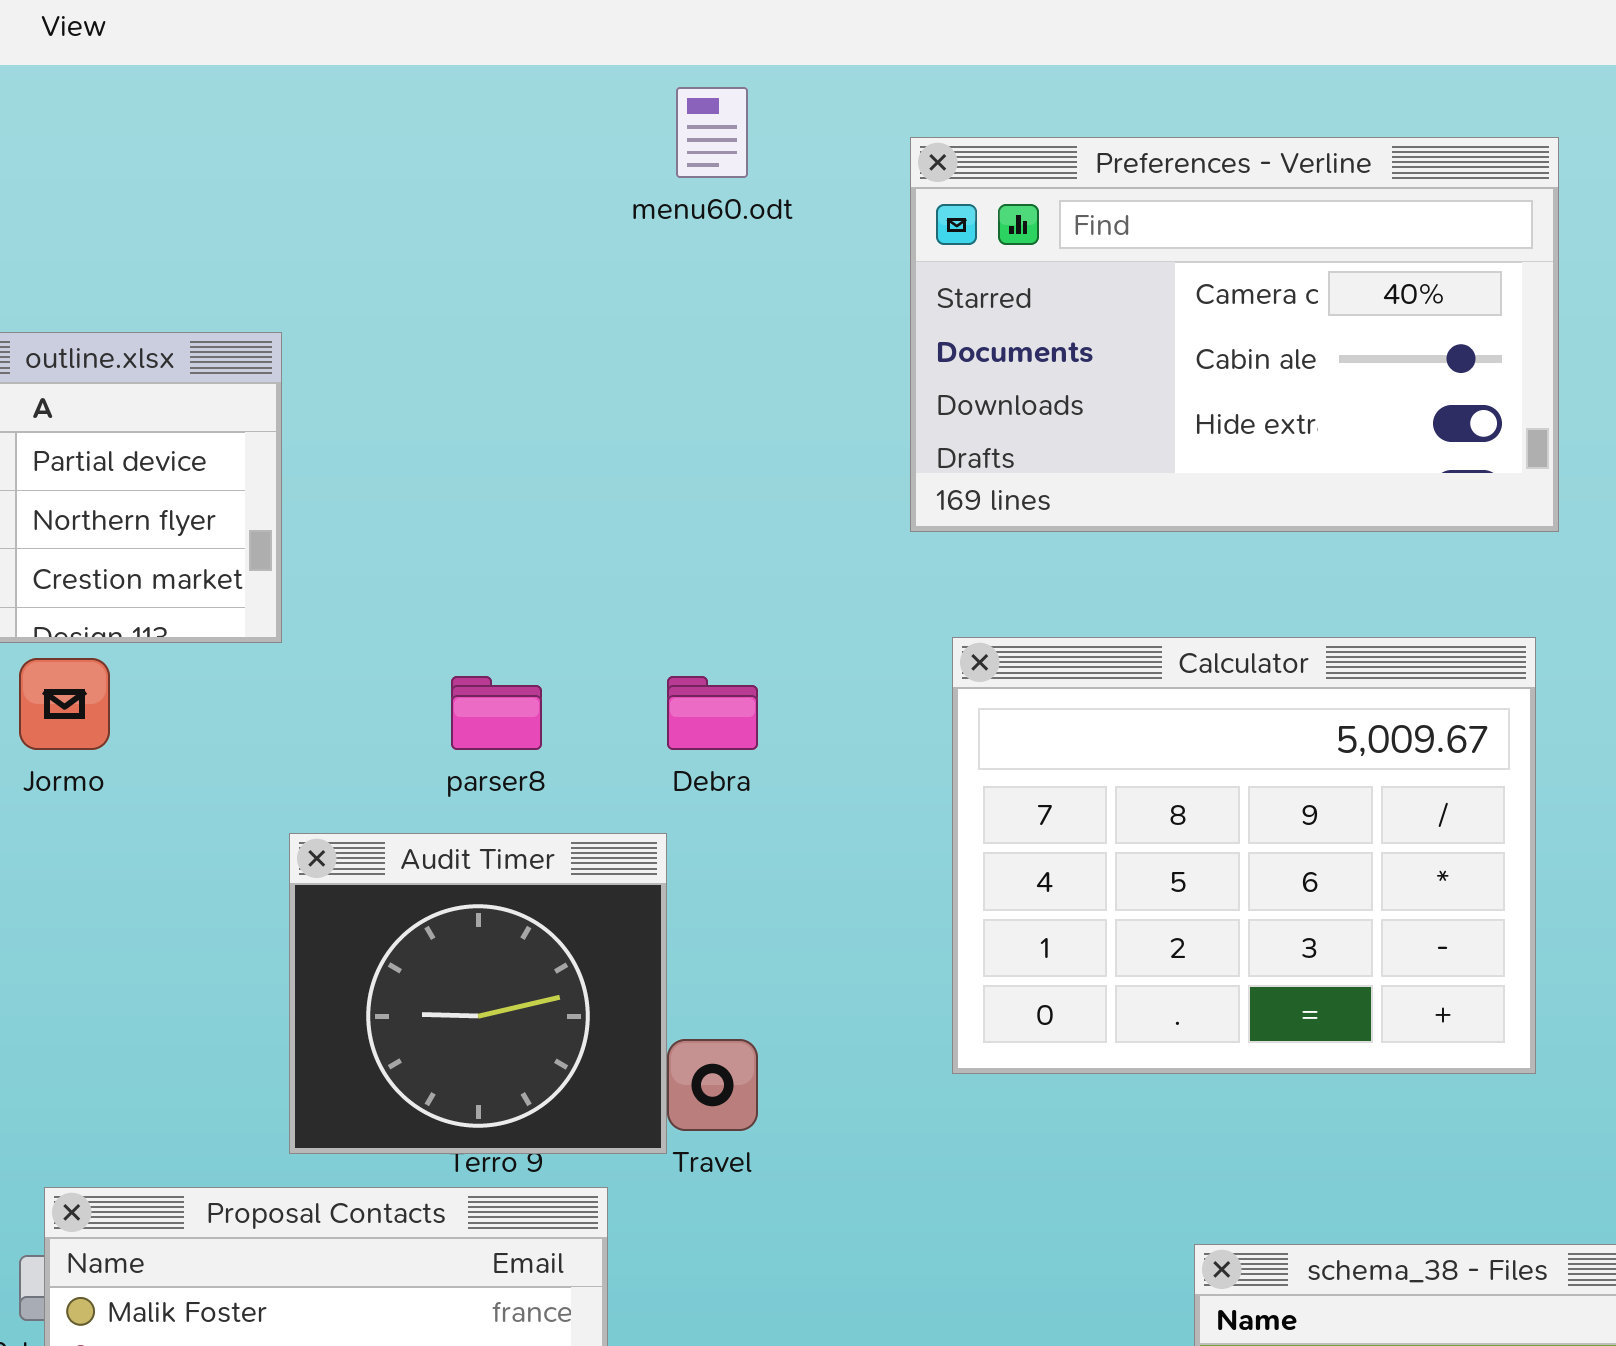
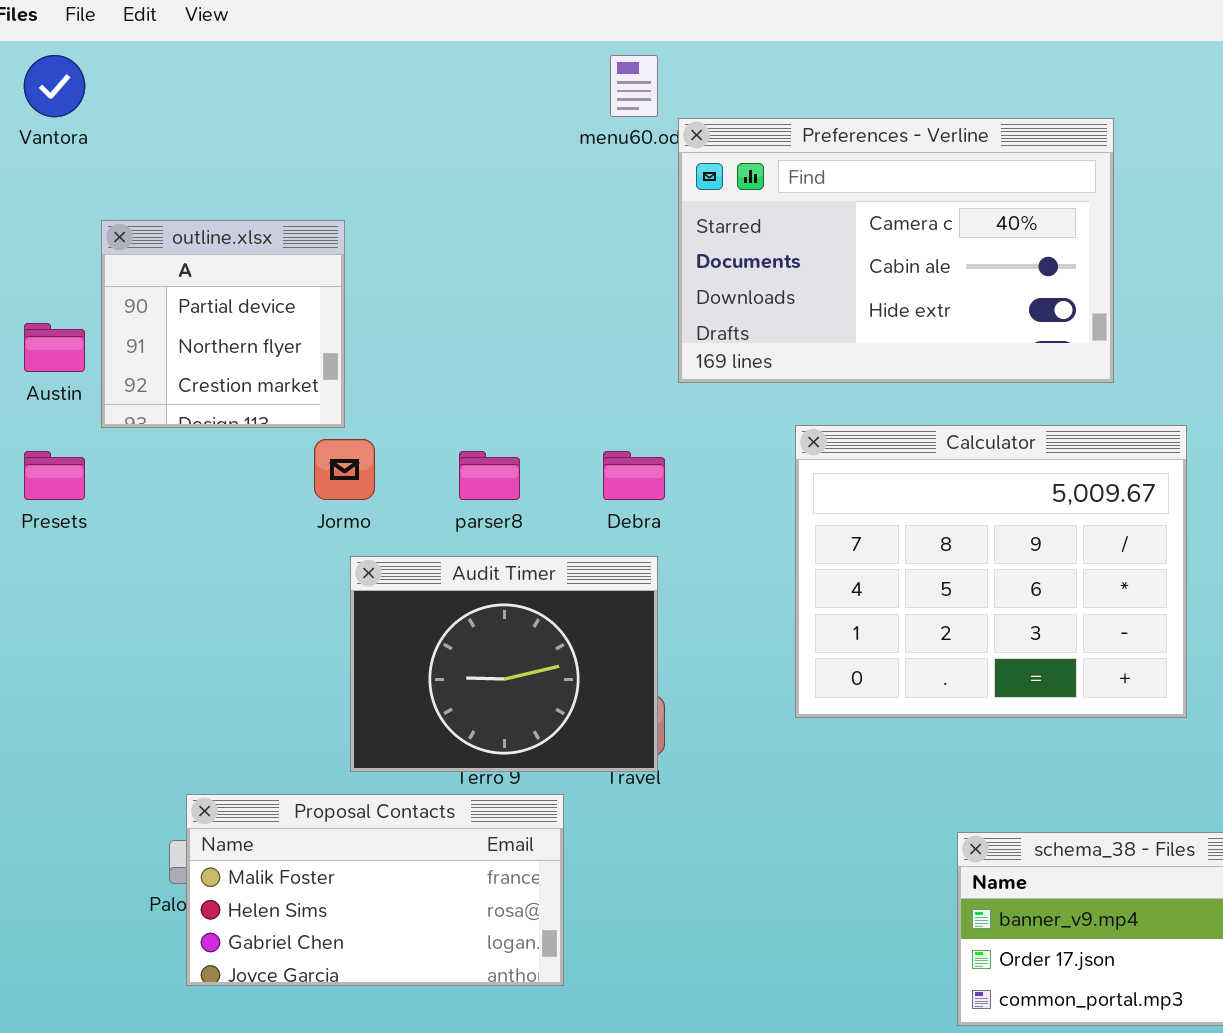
Preferences - Verline: [910,137,1559,532] -> [678,118,1114,383], moved
Jormo: [19,658,110,750] -> [314,439,375,500], moved
Audit Timer: [289,833,667,1154] -> [350,556,658,772], resized

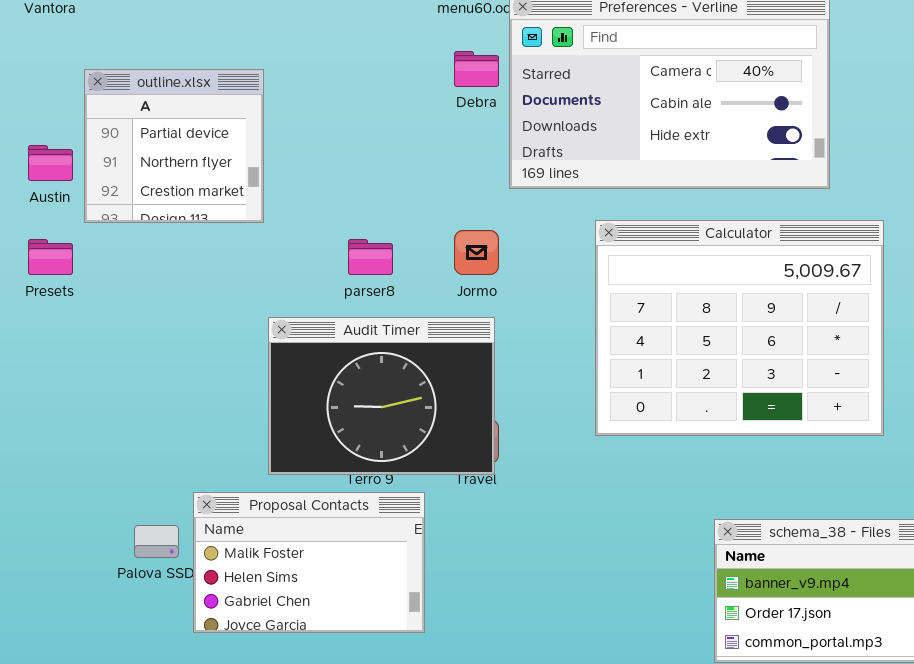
Jormo: [314,439,375,500] -> [454,230,499,275], moved
Debra: [603,451,665,500] -> [454,51,499,87], moved
Proposal Contacts: [186,794,564,986] -> [193,492,425,633], resized

